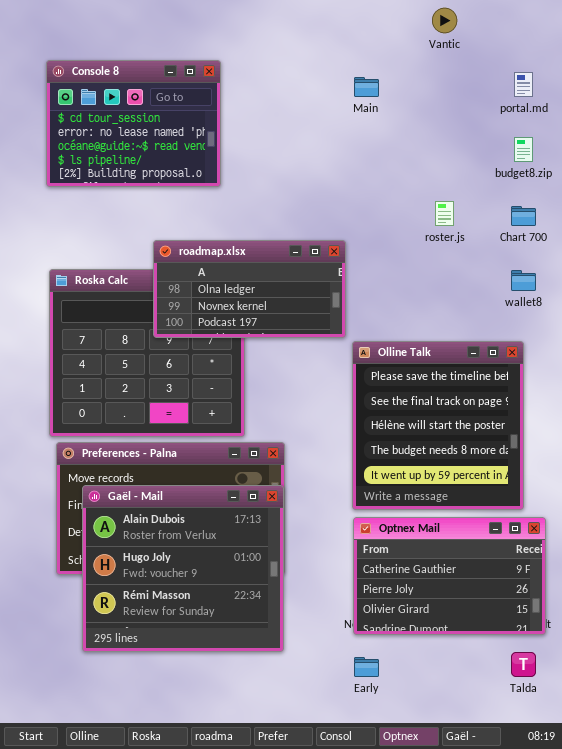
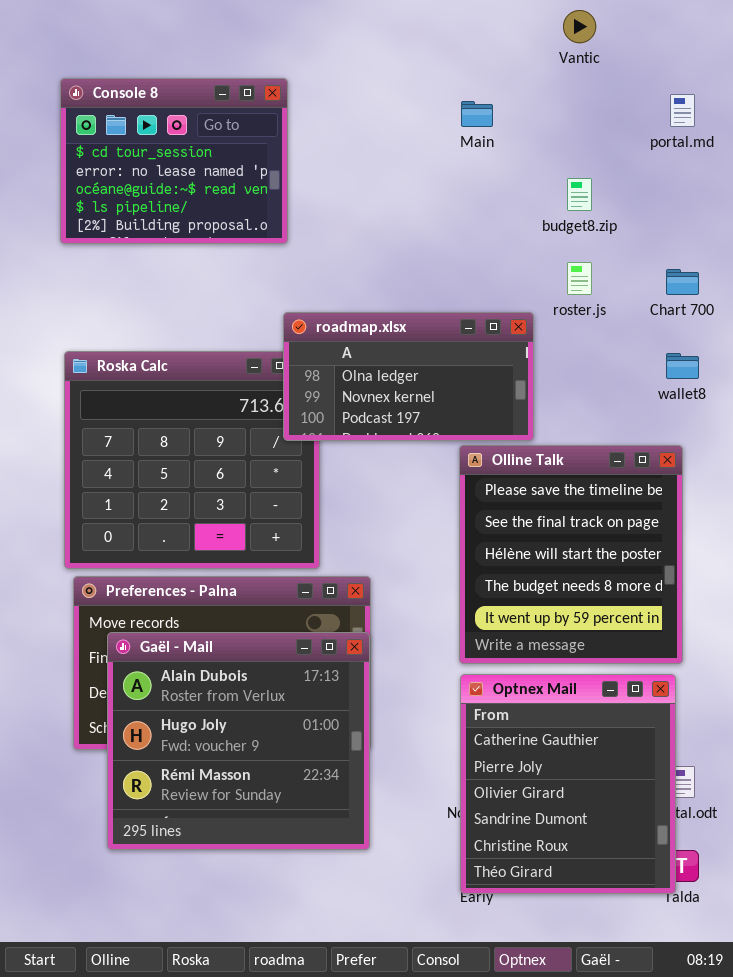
budget8.zip: [514,137,533,162] -> [567,178,592,211], moved
roadmap.xlsx: [153,240,346,338] -> [283,312,534,441], moved
Optnex Mail: [353,517,546,635] -> [460,674,676,894], resized

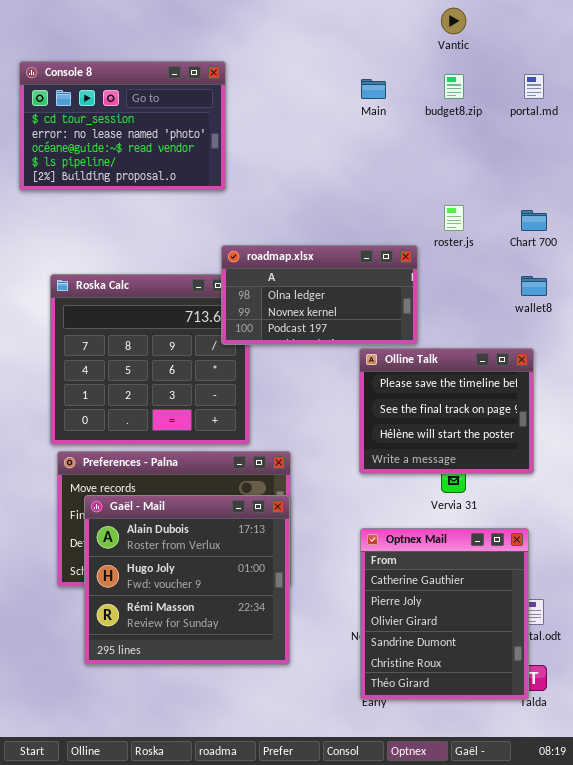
Console 8: [60,78,288,244] -> [19,61,226,191], resized
budget8.zip: [567,178,592,211] -> [444,74,464,99], moved
Olline Talk: [459,445,683,664] -> [359,348,534,474], resized

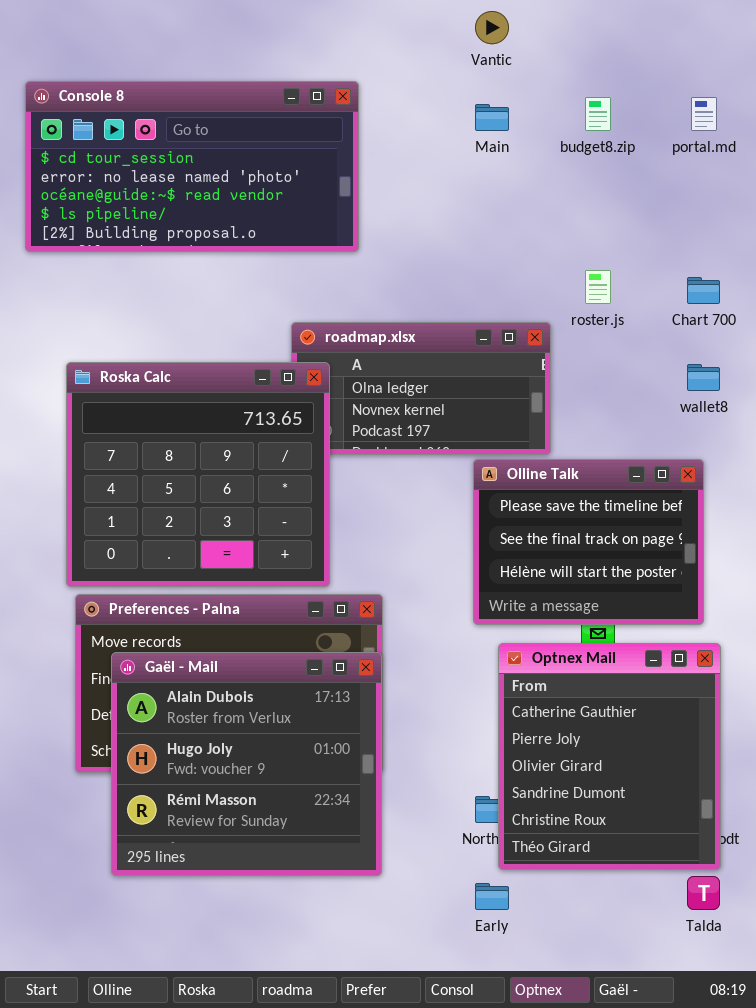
Vantic: [441,8,466,34] -> [475,11,509,44], moved
Console 8: [19,61,226,191] -> [25,81,359,252], resized
Roska Calc: [50,274,250,445] -> [66,362,330,587], raised
Optnex Mail: [360,528,529,700] -> [498,643,721,870], moved

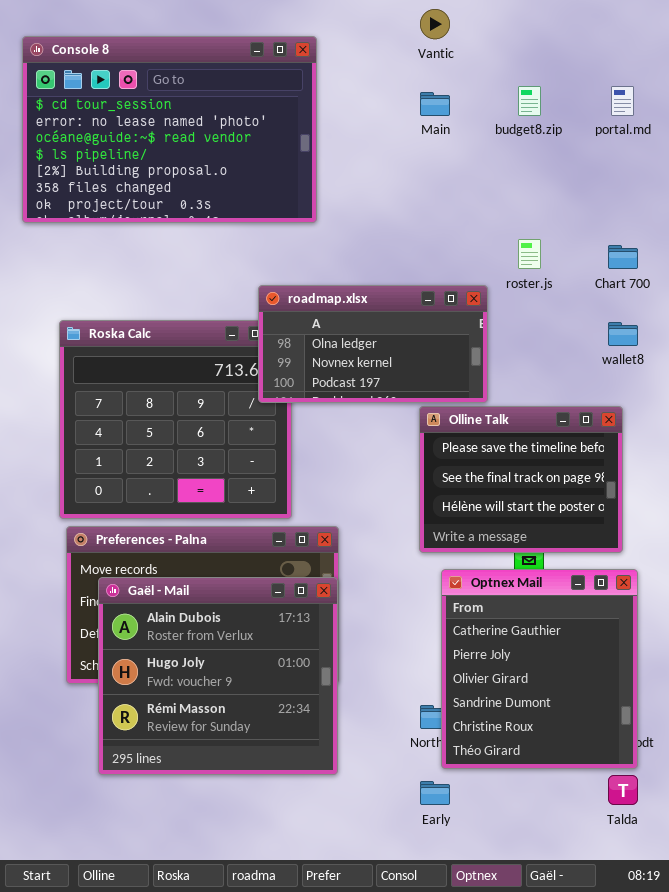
Console 8: [25,81,359,252] -> [22,36,317,223], resized
roadmap.xlsx: [291,322,551,455] -> [258,285,488,403], raised

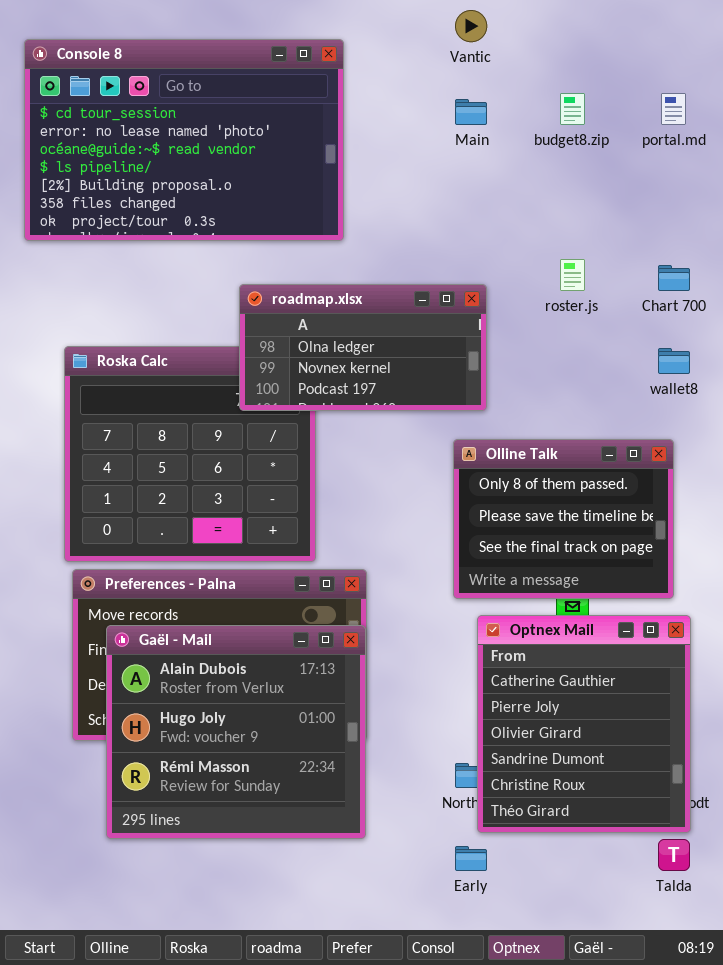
roadmap.xlsx: [258,285,488,403] -> [239,284,487,411], moved
Olline Talk: [419,406,623,553] -> [453,439,674,599], scrolled up 1 row

